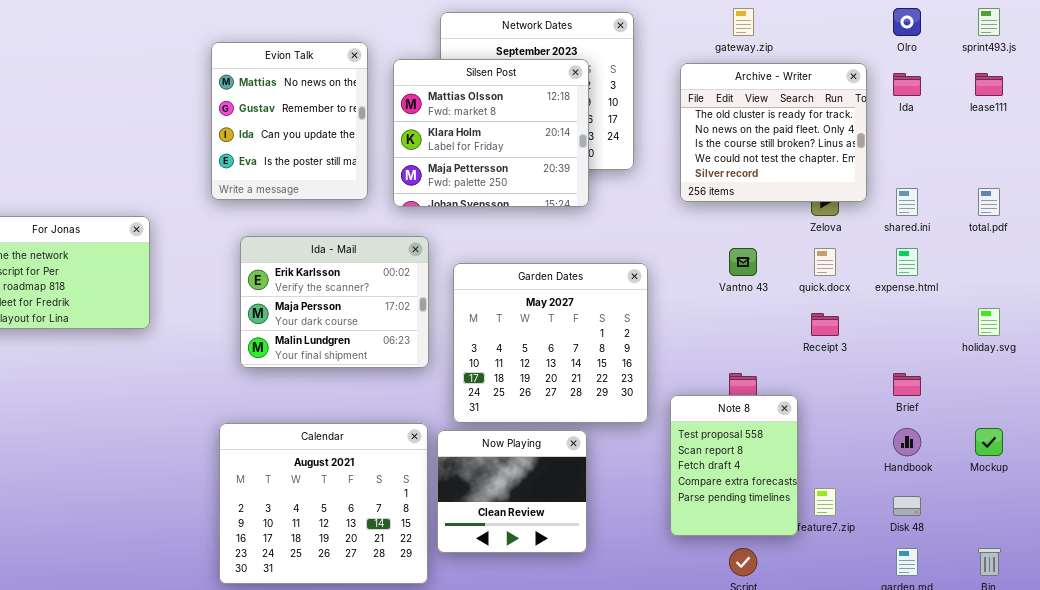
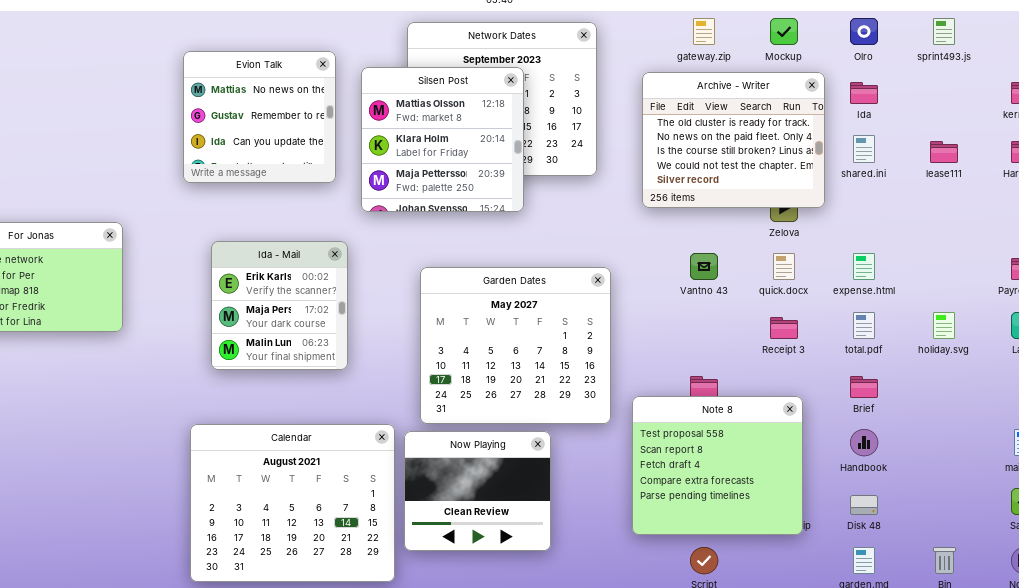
Evion Talk: [211,42,368,200] -> [183,51,336,183], resized
Silsen Post: [393,59,589,207] -> [361,67,524,212], resized
lease111: [975,73,1003,96] -> [930,141,958,163], moved
shared.ini: [896,188,918,216] -> [853,135,875,163], moved
total.pdf: [978,188,1000,216] -> [853,312,875,339], moved
Ida - Mail: [240,236,429,368] -> [211,241,348,370], resized
Note 8: [670,395,798,536] -> [632,396,803,535], resized
Mockup: [975,428,1003,456] -> [770,18,798,45], moved

